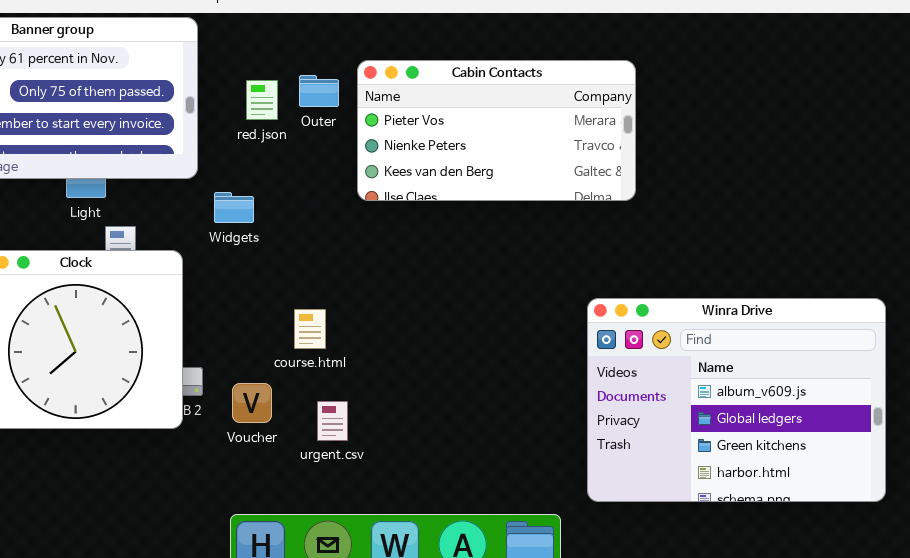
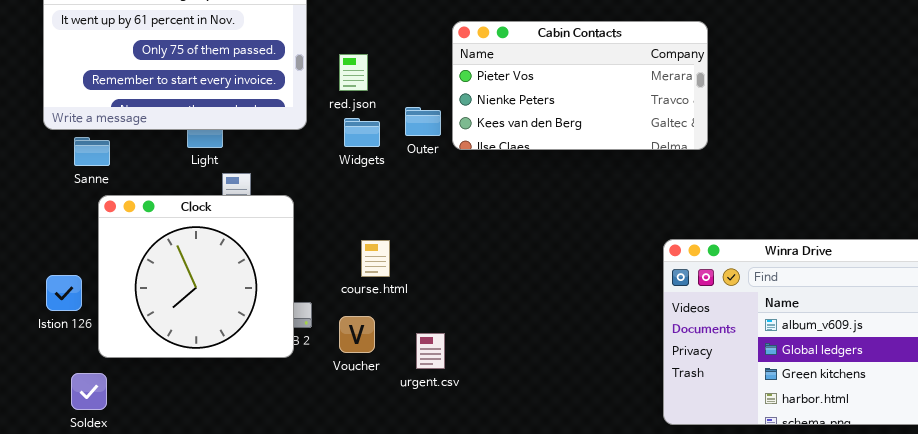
Outer: [299,75,339,107] -> [405,107,441,136], moved
red.json: [246,80,278,120] -> [339,54,368,91], moved
Widgets: [214,192,254,223] -> [344,118,380,147], moved
course.html: [294,309,326,349] -> [361,240,390,277], moved

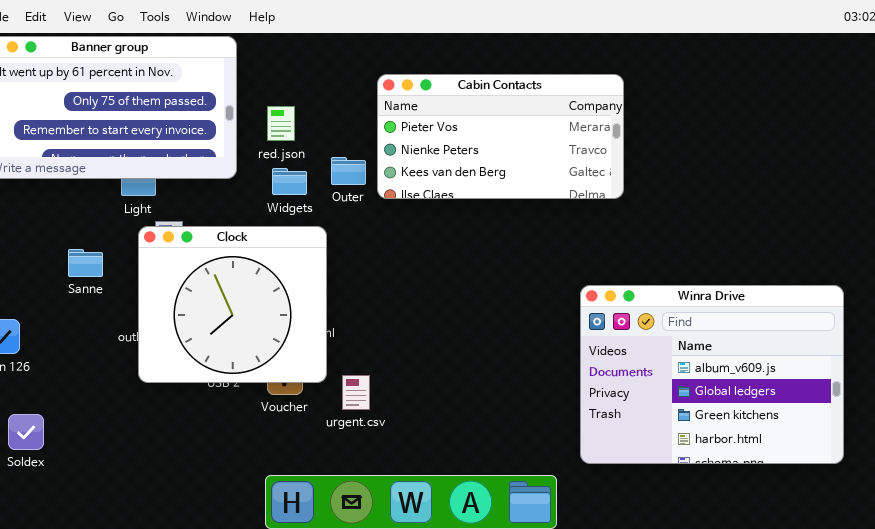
Sanne: [74,137,110,166] -> [68,249,103,277], moved
Clock: [98,195,294,358] -> [138,226,327,383], moved

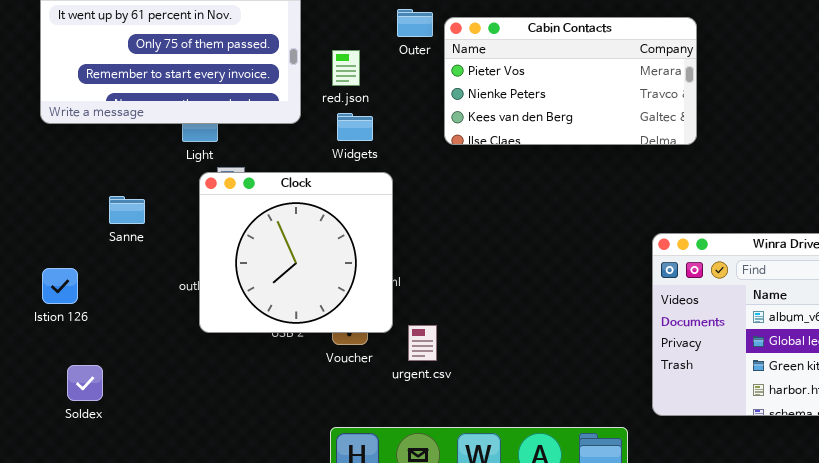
Outer: [331,157,366,185] -> [397,9,433,37], moved
Sanne: [68,249,103,277] -> [109,196,145,224], moved

